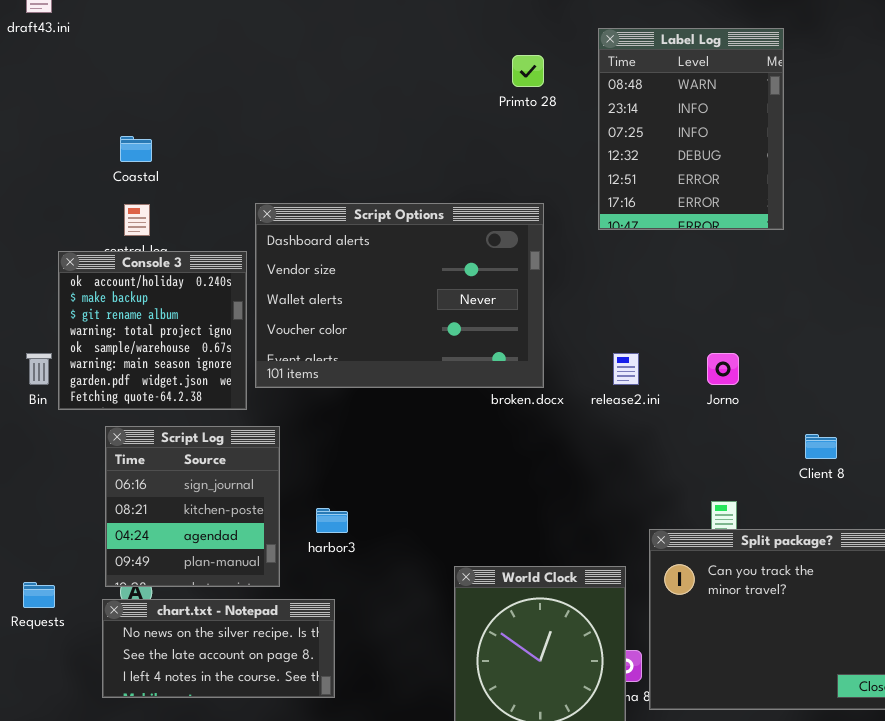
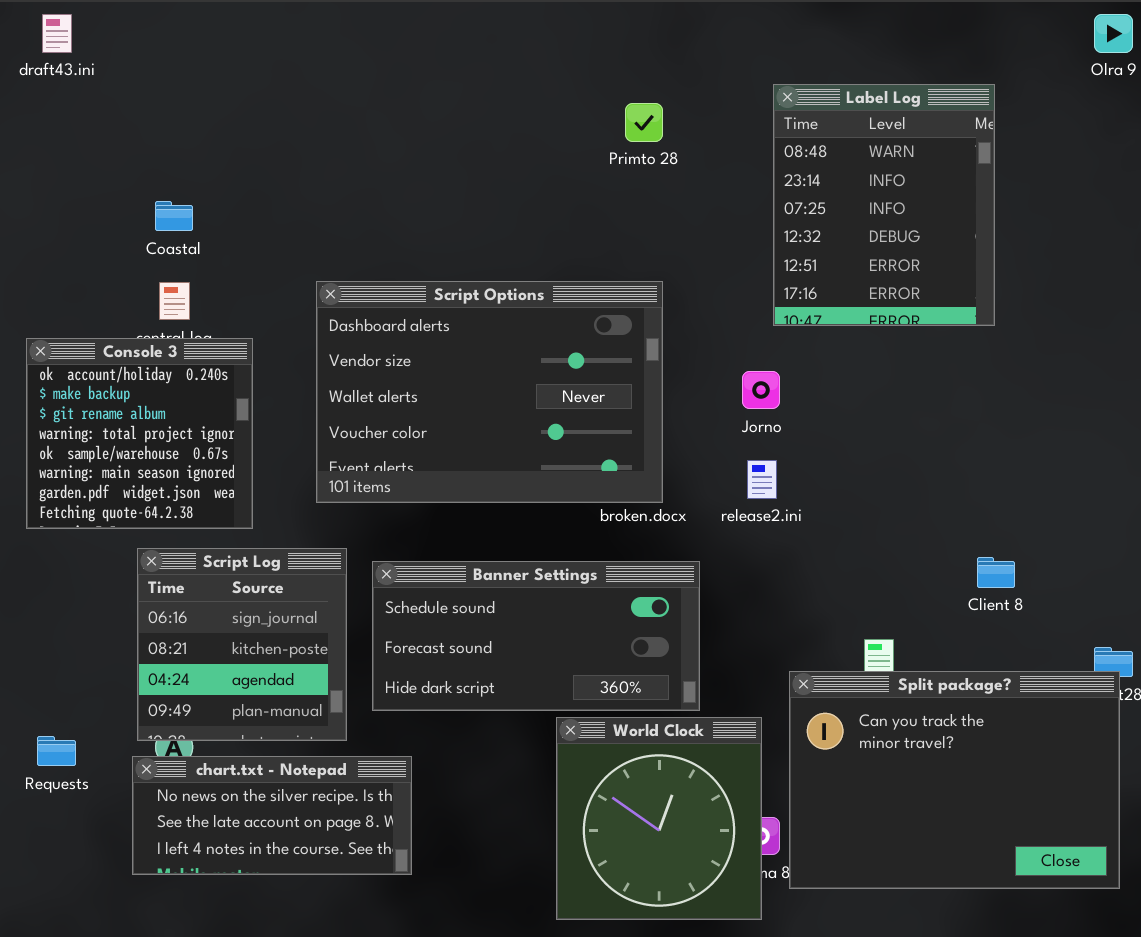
Label Log: [598,28,784,230] -> [773,84,995,326], moved
Console 3: [58,251,247,410] -> [26,338,253,529], moved
Jorno: [707,353,739,385] -> [742,371,780,409], moved
Banner Settings: none -> [372,561,700,711], opened

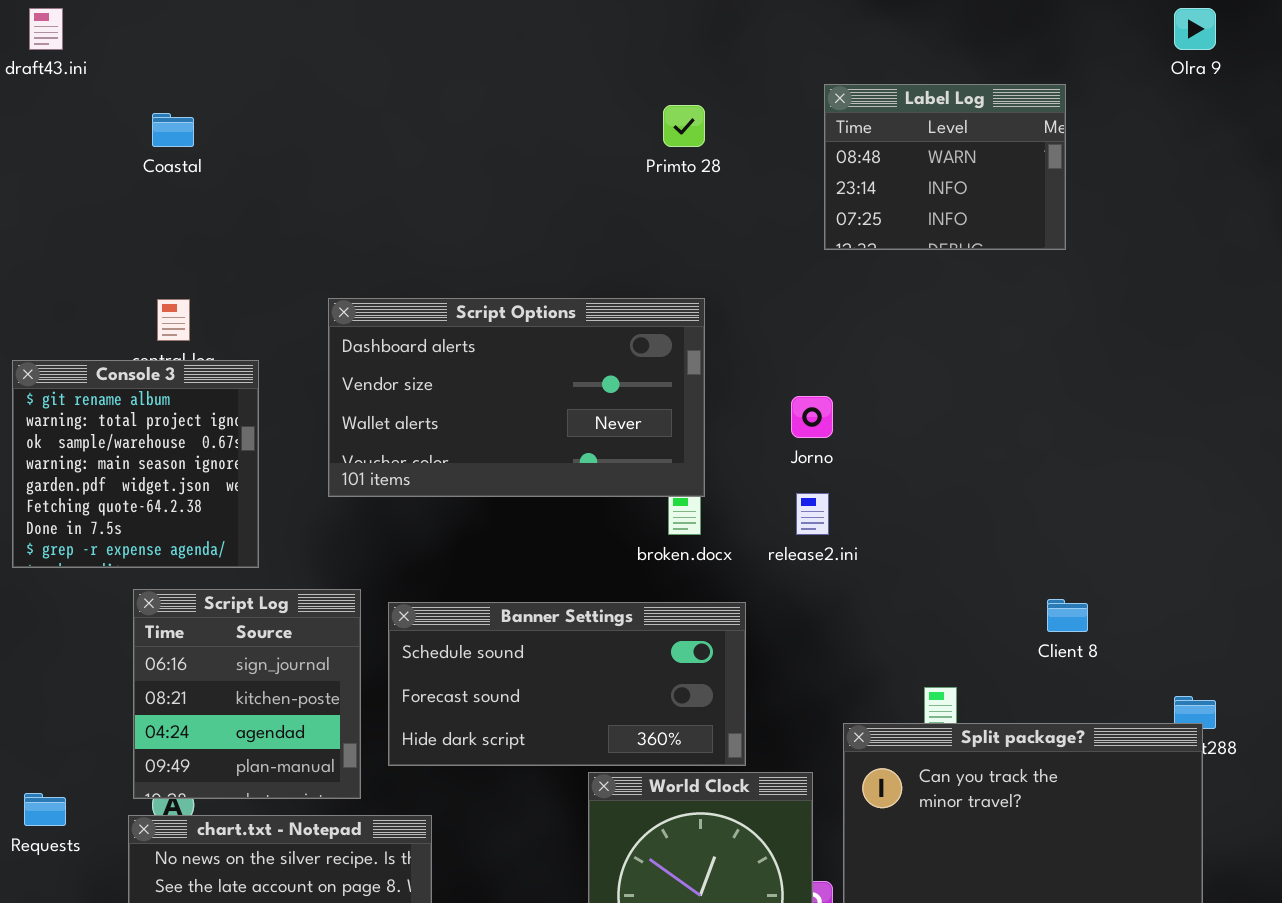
Label Log: [773,84,995,326] -> [824,84,1066,250], resized
Coastal: [155,201,193,231] -> [152,113,194,147], moved
Script Options: [316,281,663,503] -> [328,298,705,497], resized
Console 3: [26,338,253,529] -> [12,360,259,568], scrolled down 2 rows

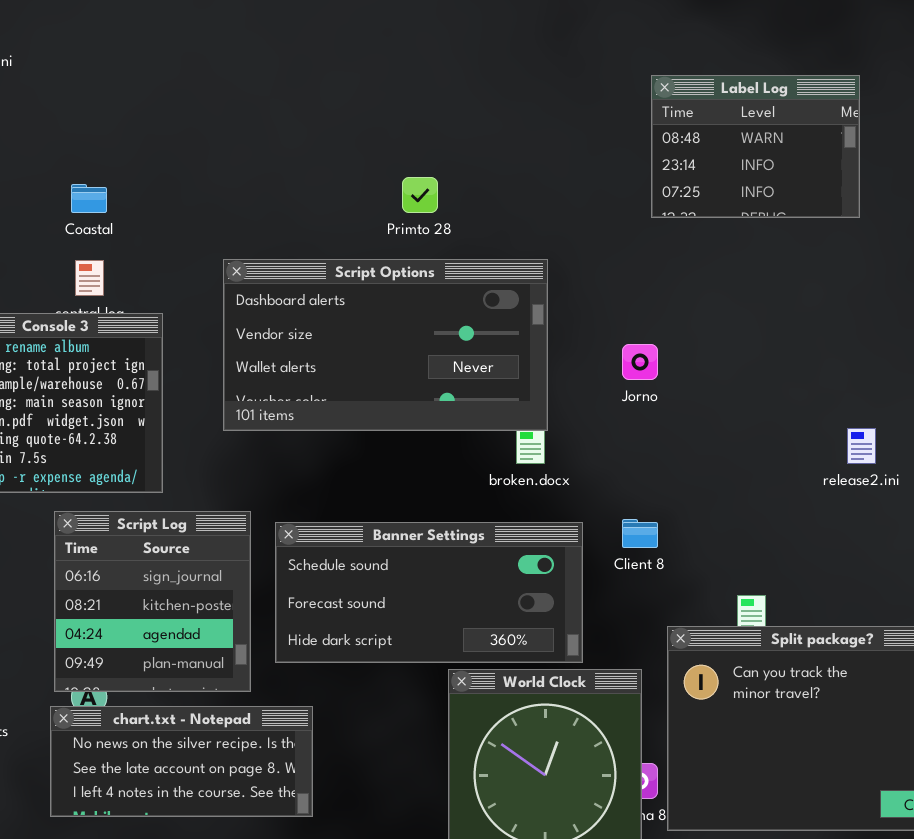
Primto 28: [663,105,705,147] -> [402,177,438,213], moved
Coastal: [152,113,194,147] -> [71,184,107,213], moved
release2.ini: [796,493,829,535] -> [847,428,876,464], moved
Client 8: [1047,599,1088,632] -> [622,519,658,548], moved

